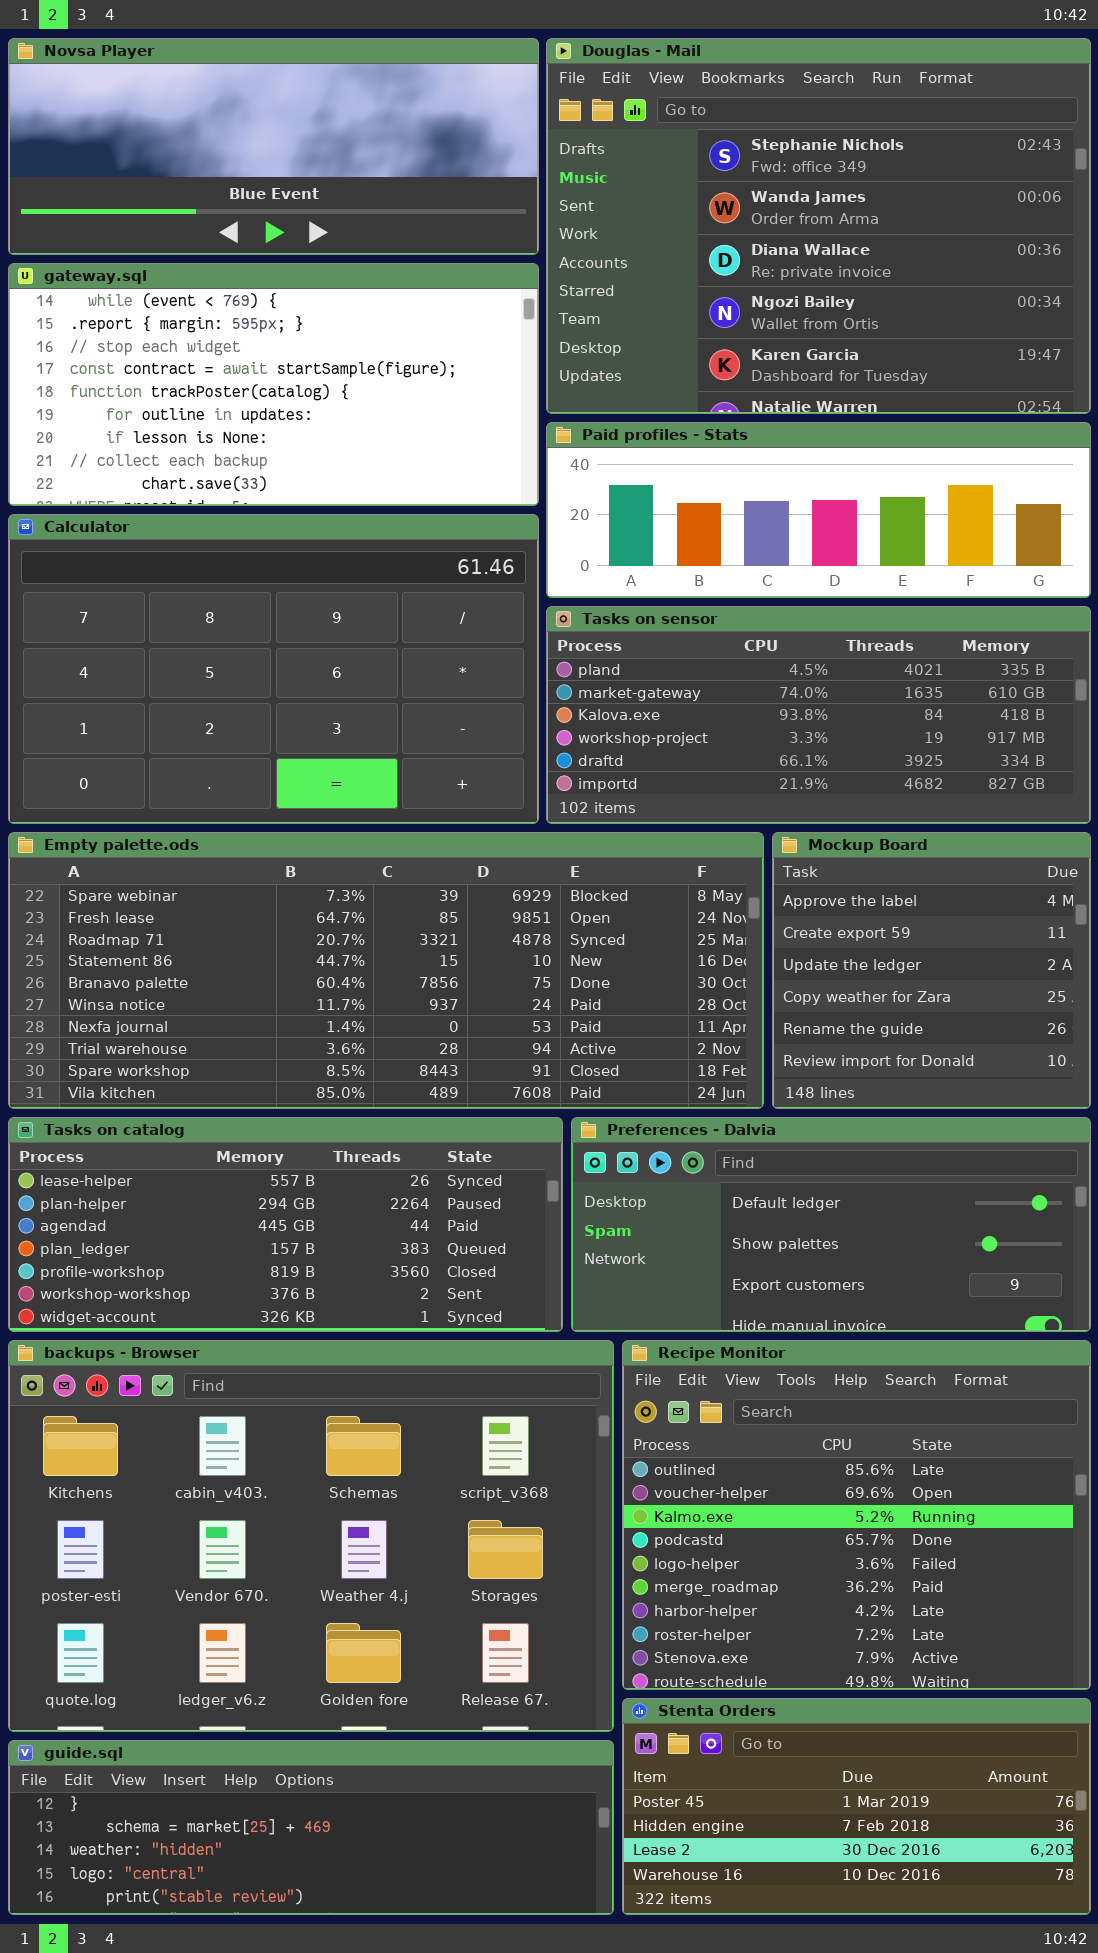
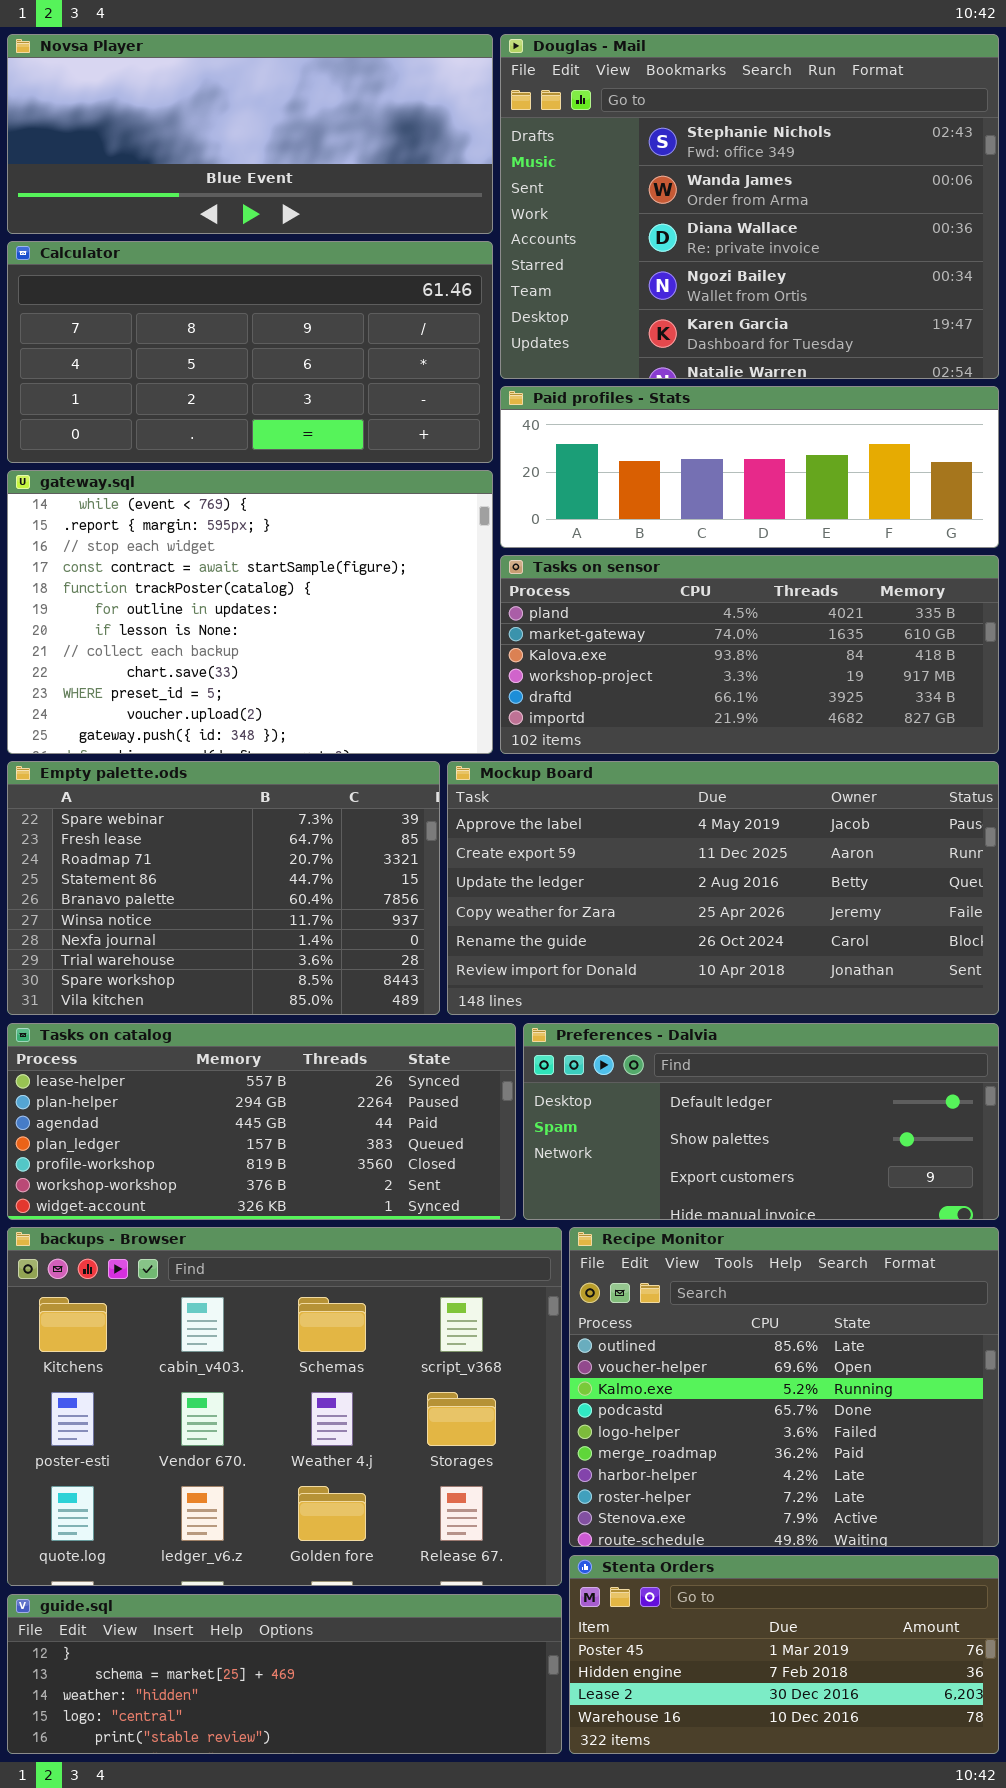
gateway.sql: [8,263,539,506] -> [7,470,493,754], moved, resized
Calculator: [8,514,539,824] -> [7,241,493,463], moved, resized
Empty palette.ods: [8,832,764,1109] -> [7,761,440,1015], resized
Mockup Board: [772,832,1091,1109] -> [447,761,999,1015], resized

